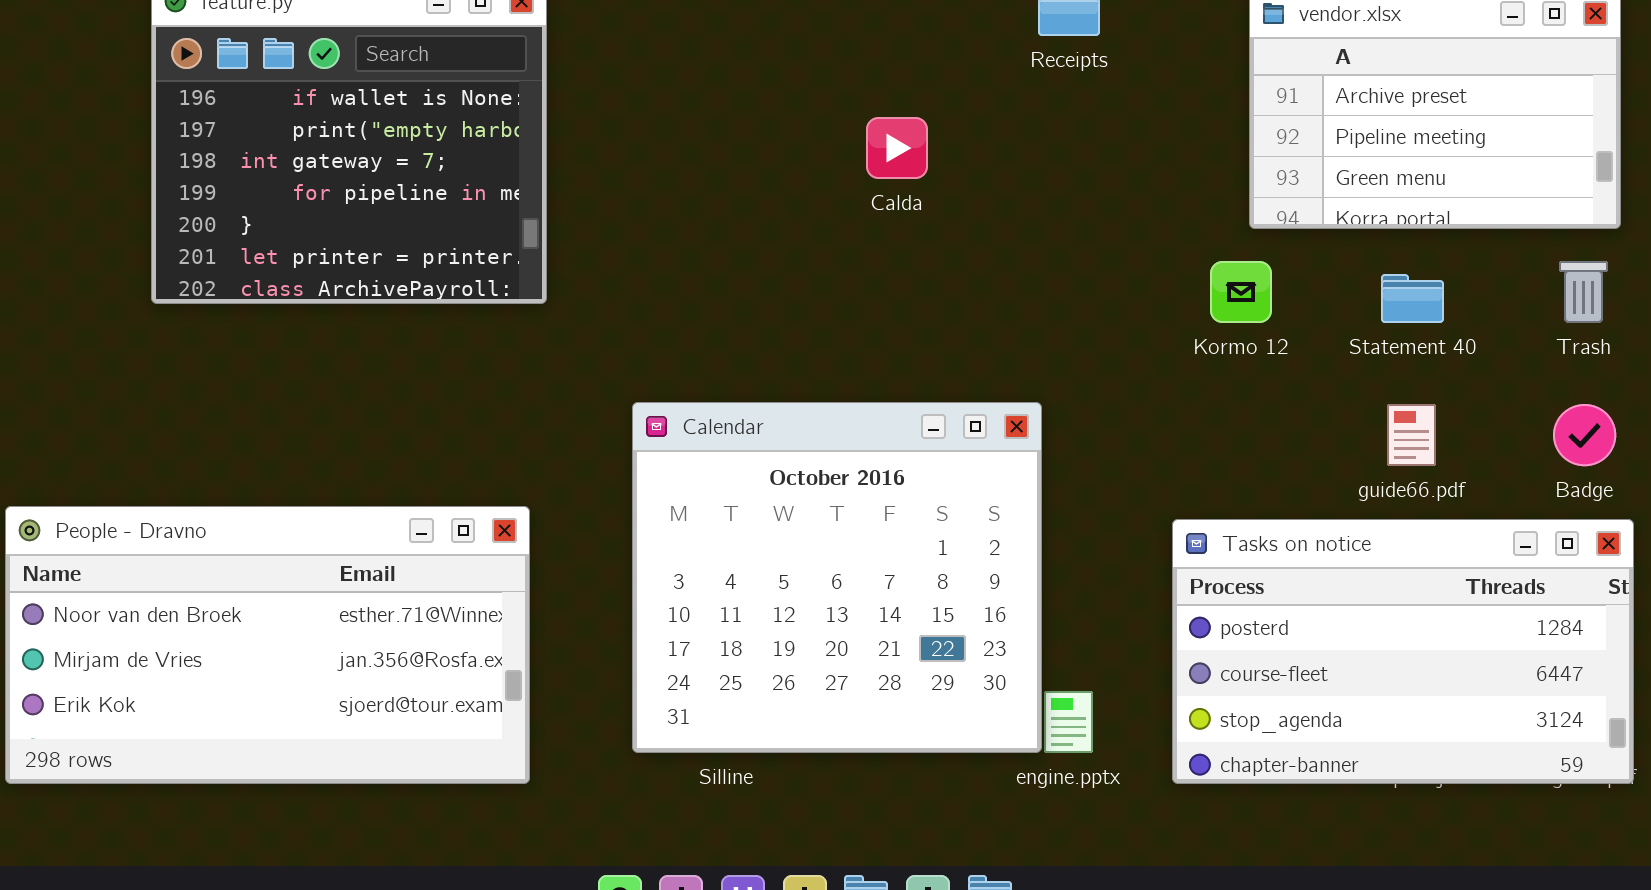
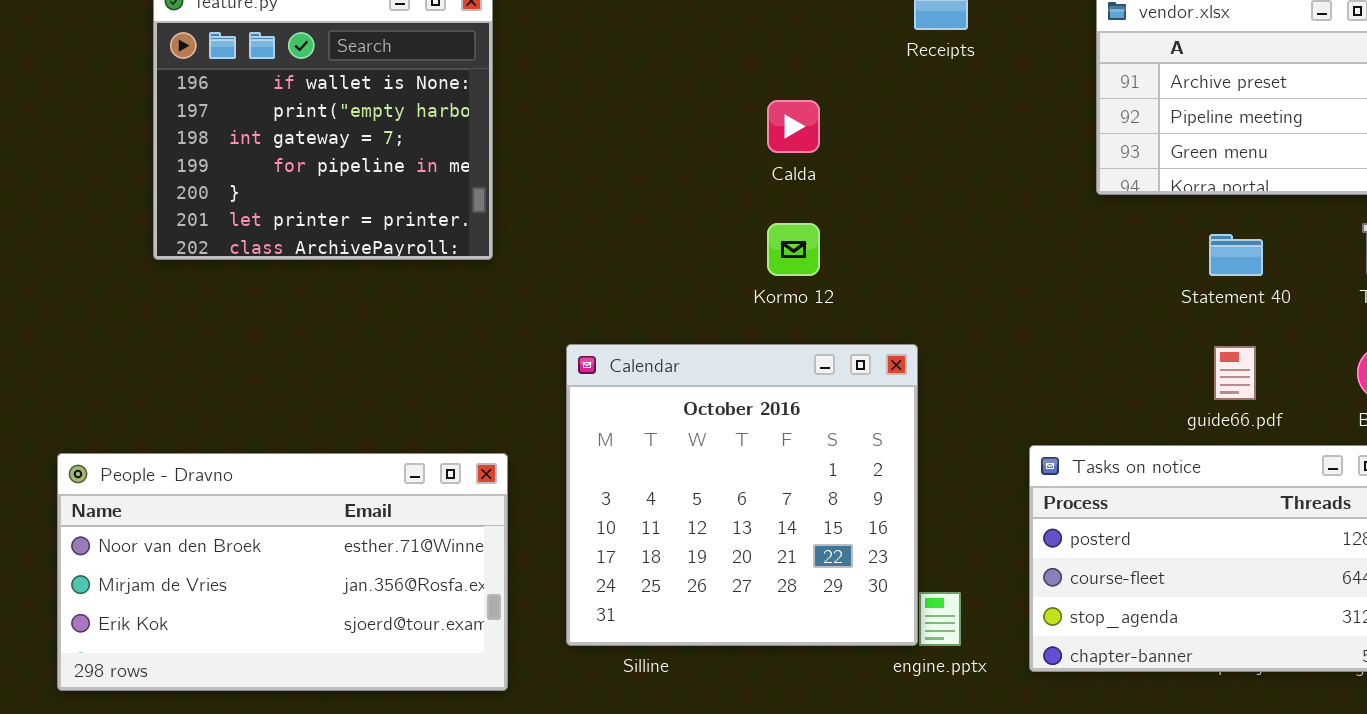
Kormo 12: [1210,261,1272,323] -> [767,223,820,276], moved
People - Dravno: [5,506,530,784] -> [57,453,508,691], moved

